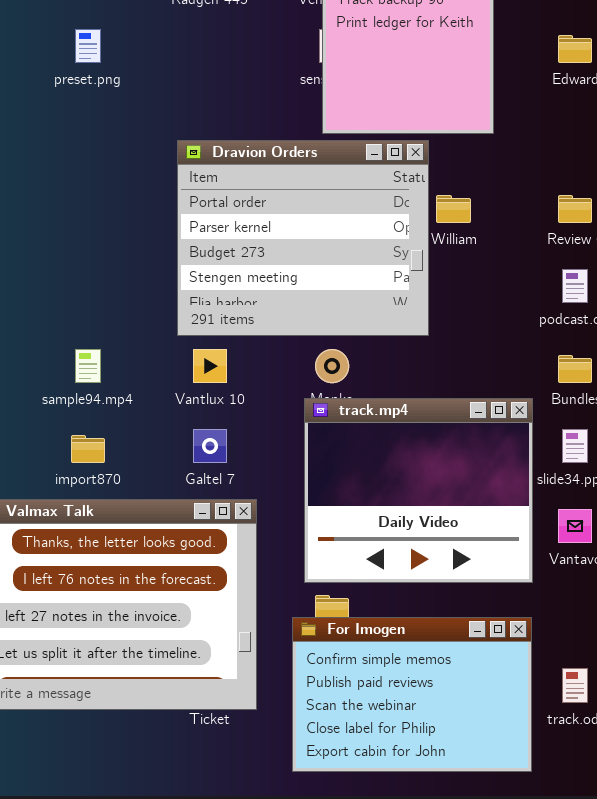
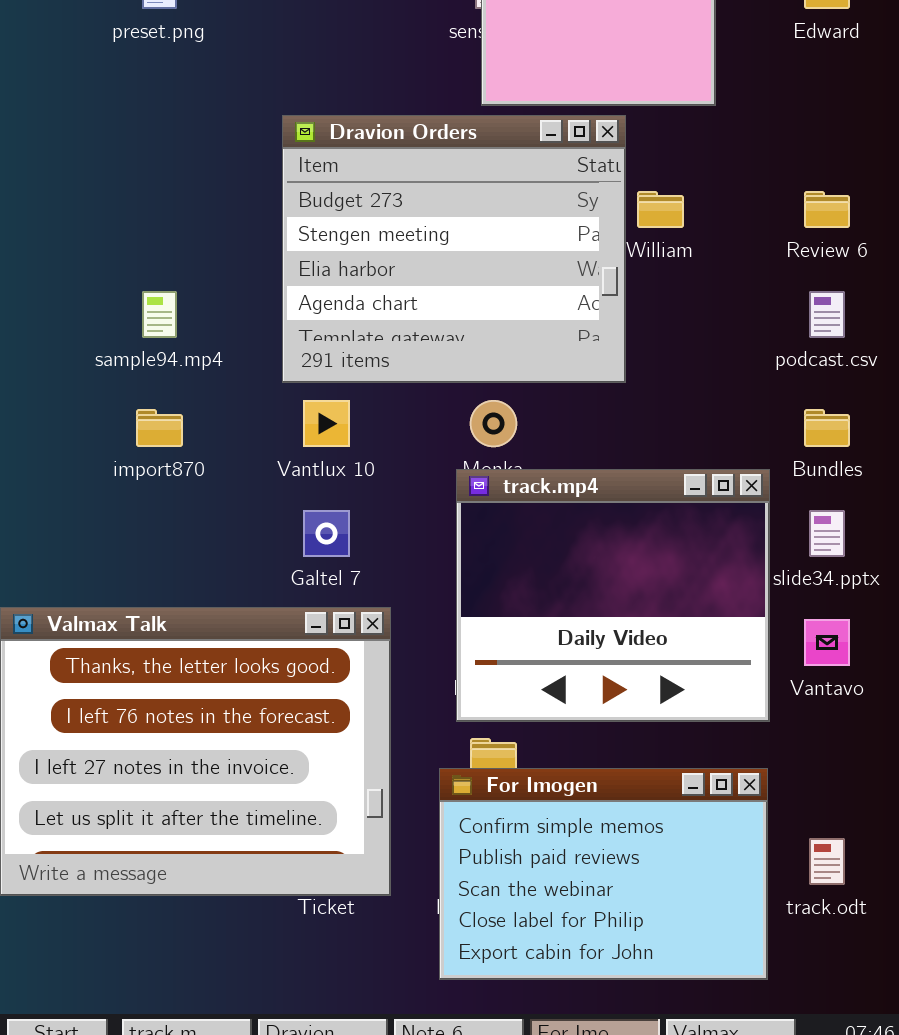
Dravion Orders: [177,140,429,336] -> [282,115,626,383], scrolled down 2 rows
sample94.mp4: [75,349,101,383] -> [142,291,177,338], moved
import870: [71,435,105,463] -> [136,409,183,447], moved

